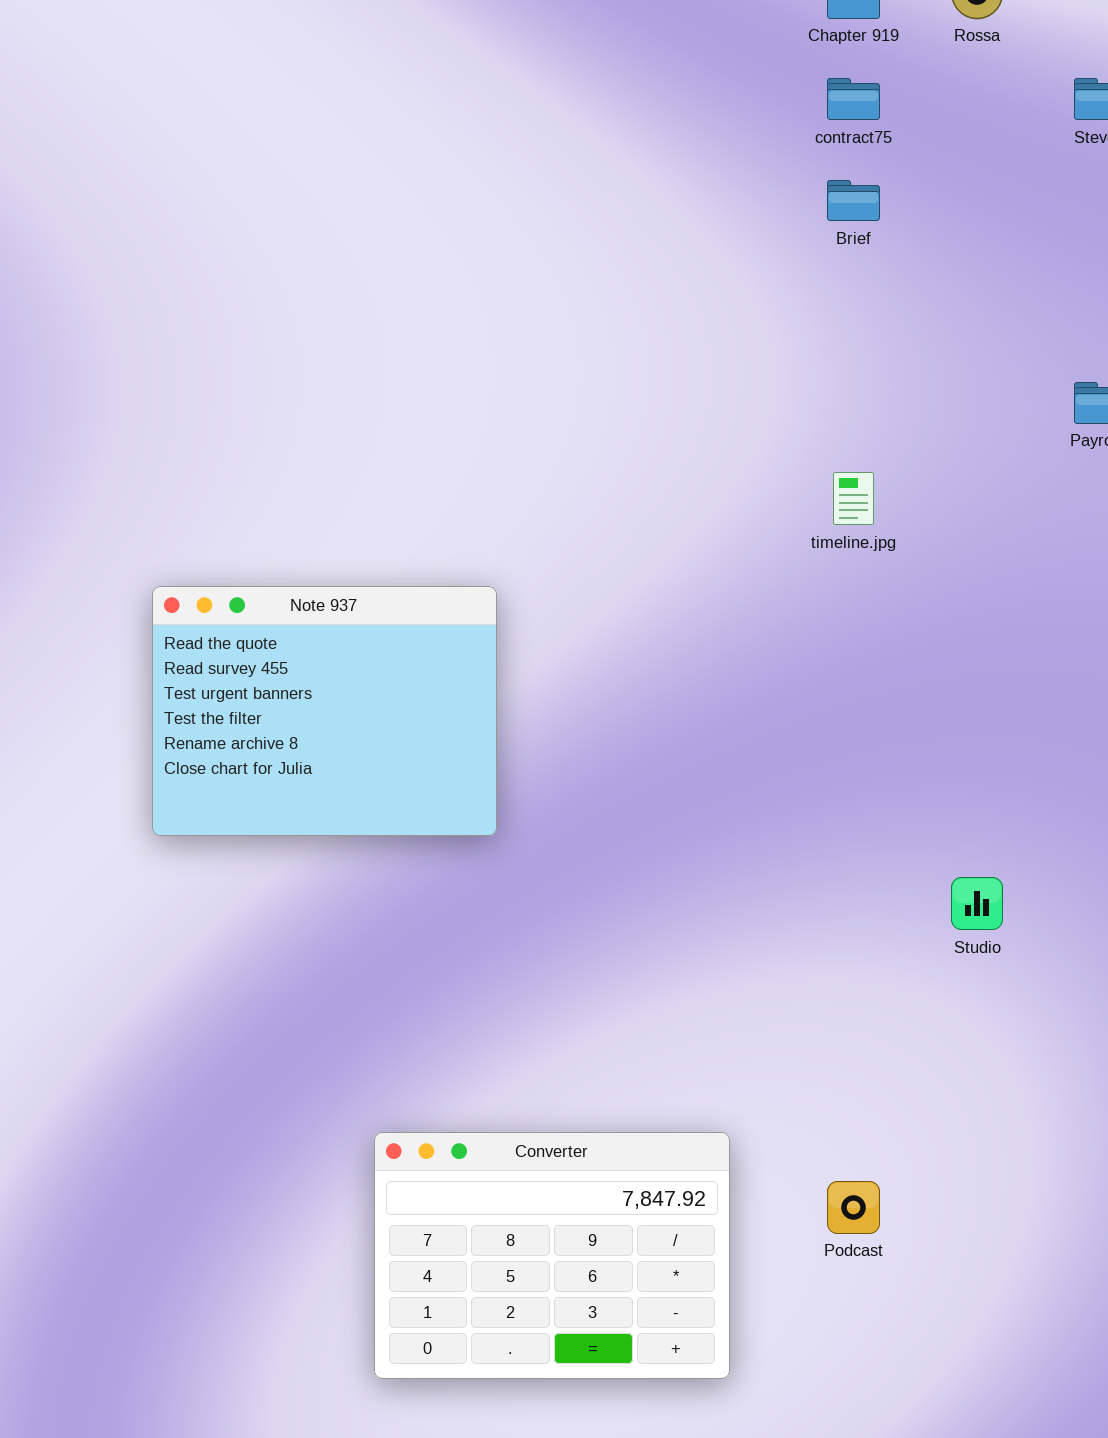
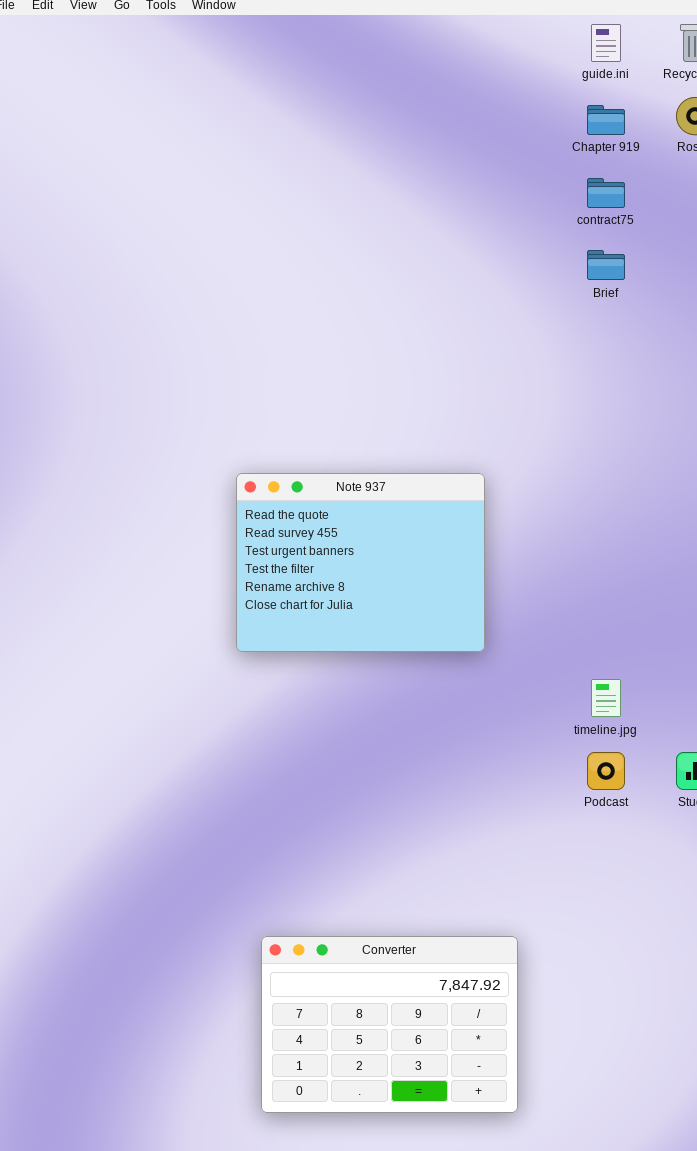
timeline.jpg: [833,472,874,525] -> [591,679,621,717], moved
Note 937: [152,586,497,836] -> [236,473,485,652], moved
Podcast: [827,1181,880,1234] -> [587,752,625,790], moved

